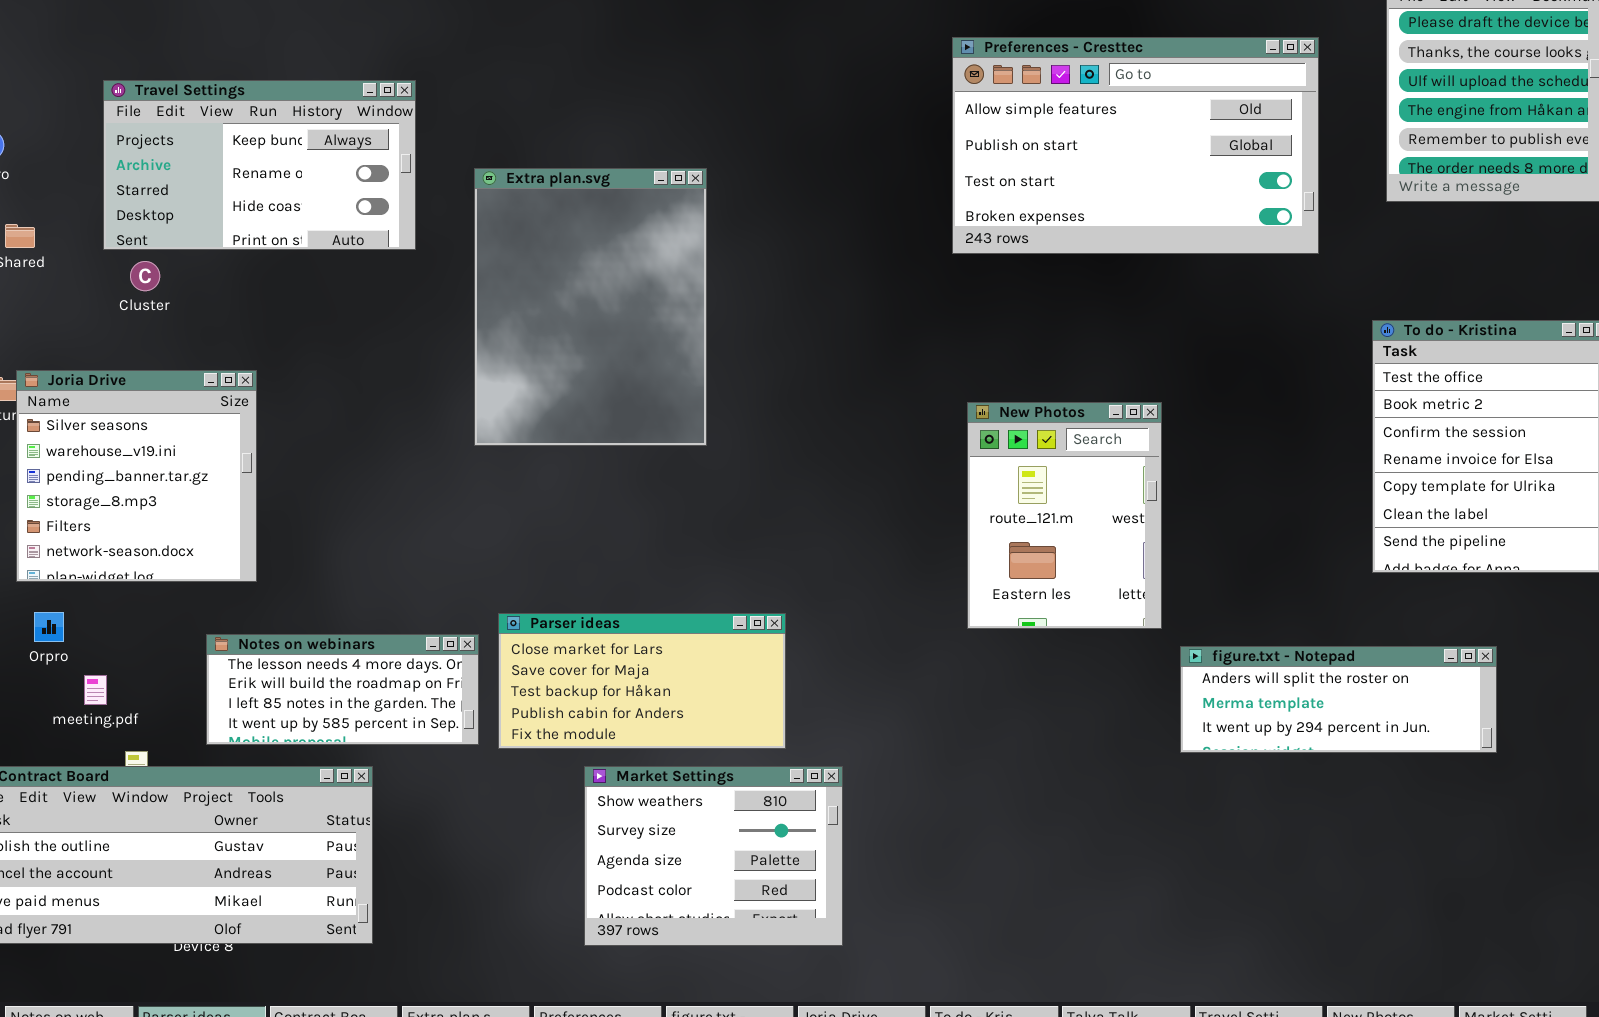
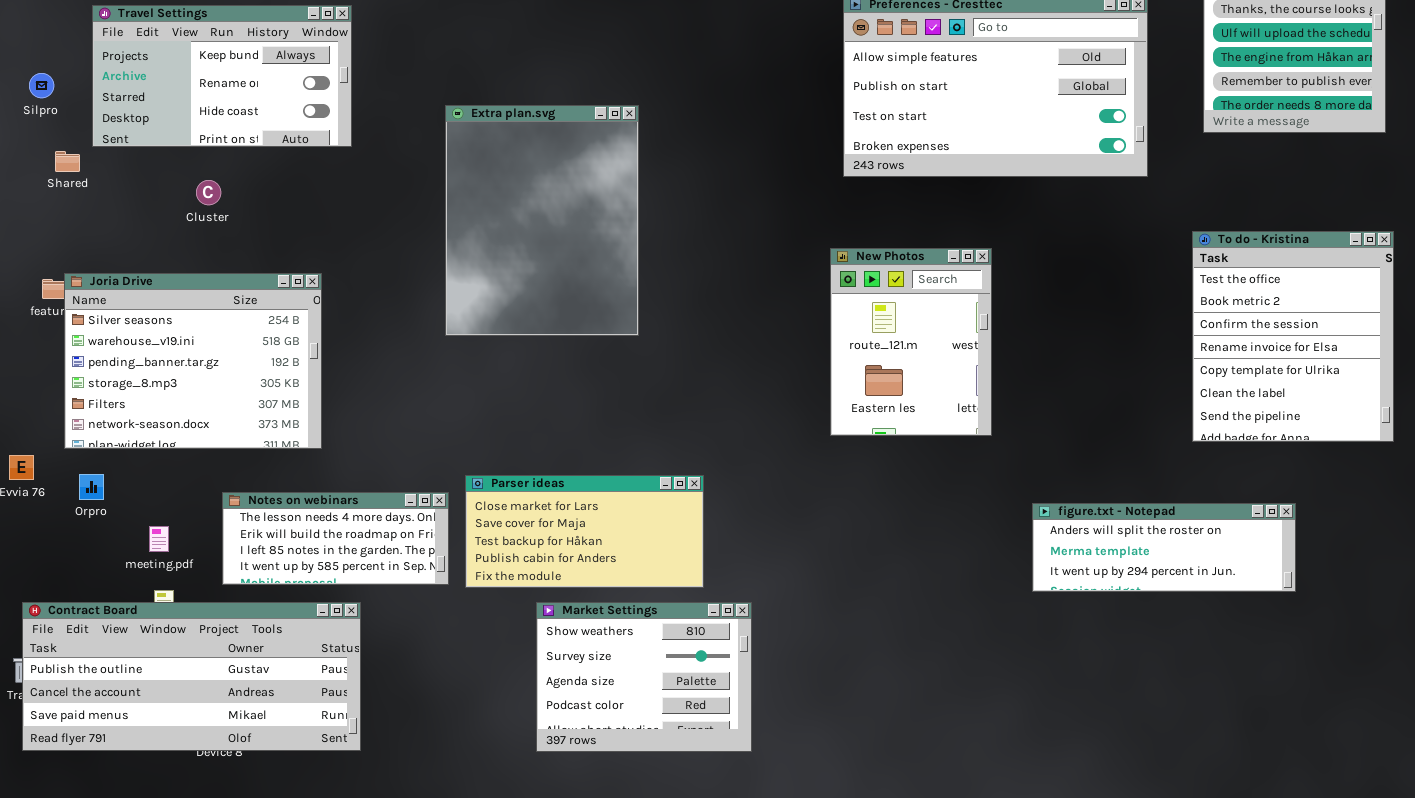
Travel Settings: [103,80,416,250] -> [92,5,352,147], moved
Cluster: [130,261,160,291] -> [196,180,221,205], moved
Joria Drive: [16,370,257,582] -> [64,273,322,449], resized
New Photos: [967,402,1162,629] -> [830,248,992,436], moved
meeting.pdf: [84,675,107,705] -> [149,526,169,552], moved

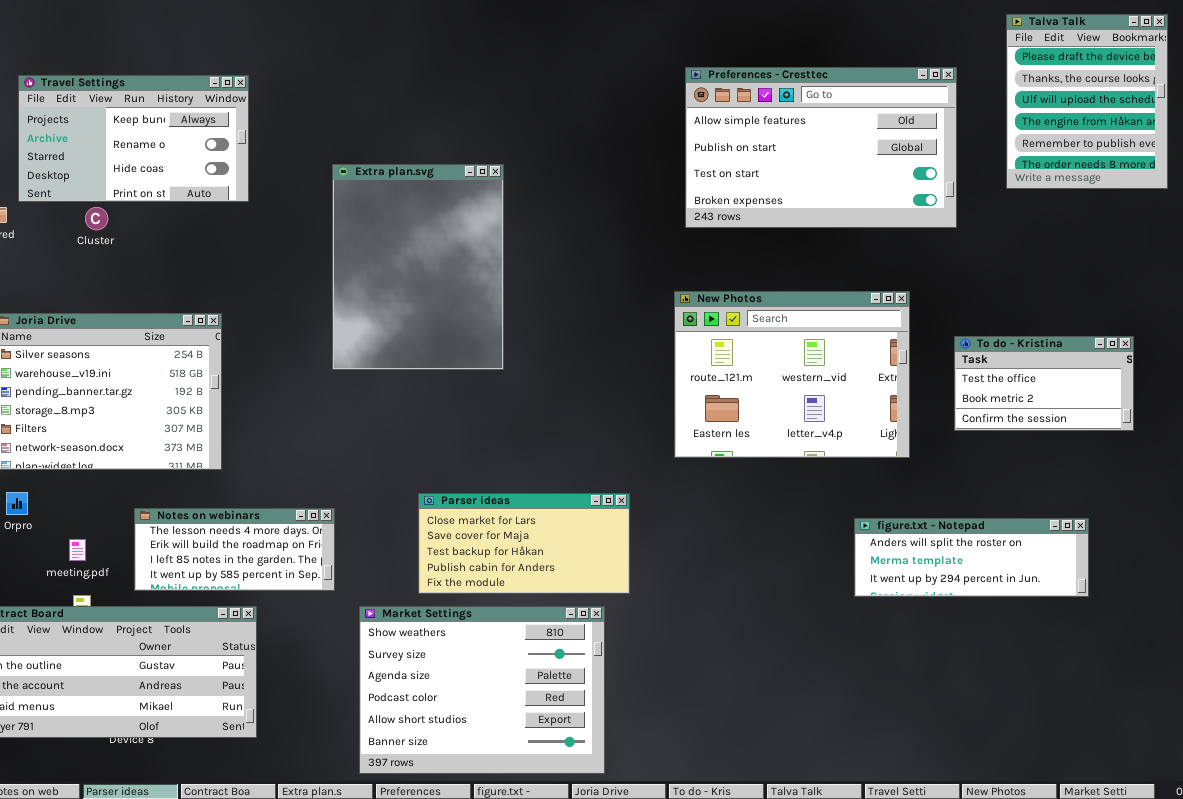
Cluster: [196,180,221,205] -> [85,207,108,230], moved
To do - Kristina: [1192,231,1394,442] -> [954,336,1134,431], moved, resized
New Photos: [830,248,992,436] -> [674,291,910,458], resized
Parser ideas: [465,475,704,588] -> [418,493,630,594], moved
Market Settings: [536,602,752,752] -> [359,606,605,774], resized

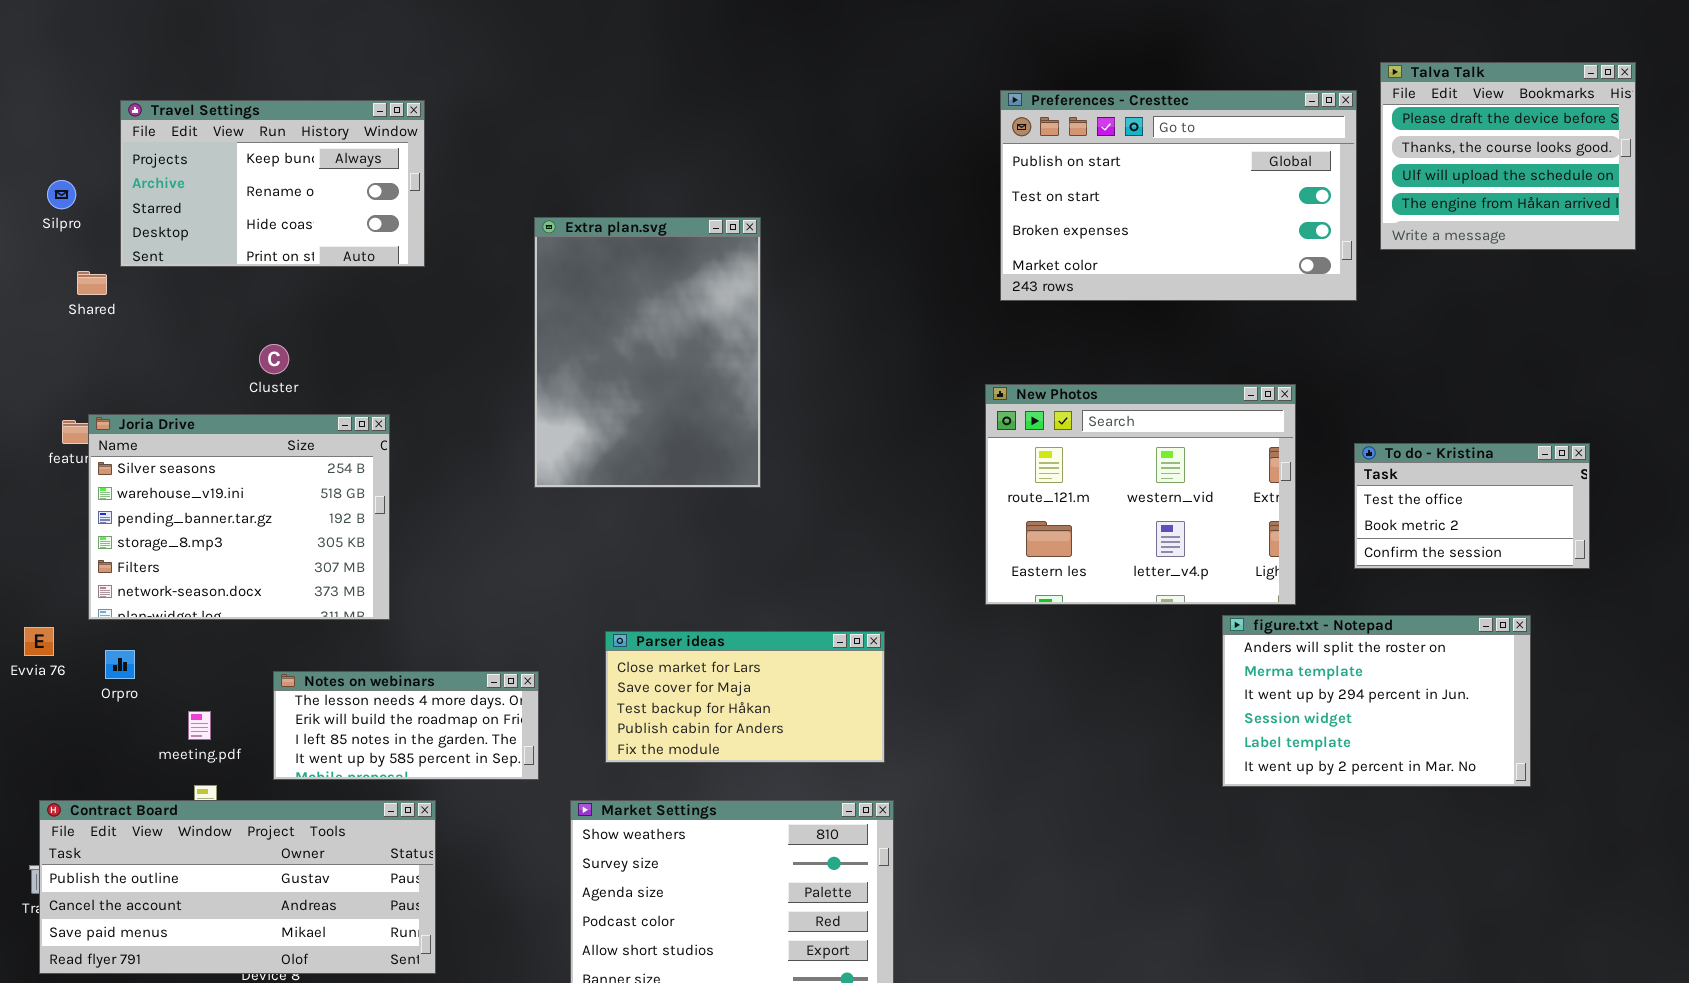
Talva Talk: [1006,14,1168,189] -> [1380,62,1636,250], resized
Preferences - Cresttec: [685,67,957,228] -> [1000,90,1357,301], scrolled down 1 row
Cluster: [85,207,108,230] -> [259,344,289,374], moved
Parser ideas: [418,493,630,594] -> [605,631,885,763], moved
figure.txt - Notepad: [854,518,1089,597] -> [1222,615,1531,787], resized

